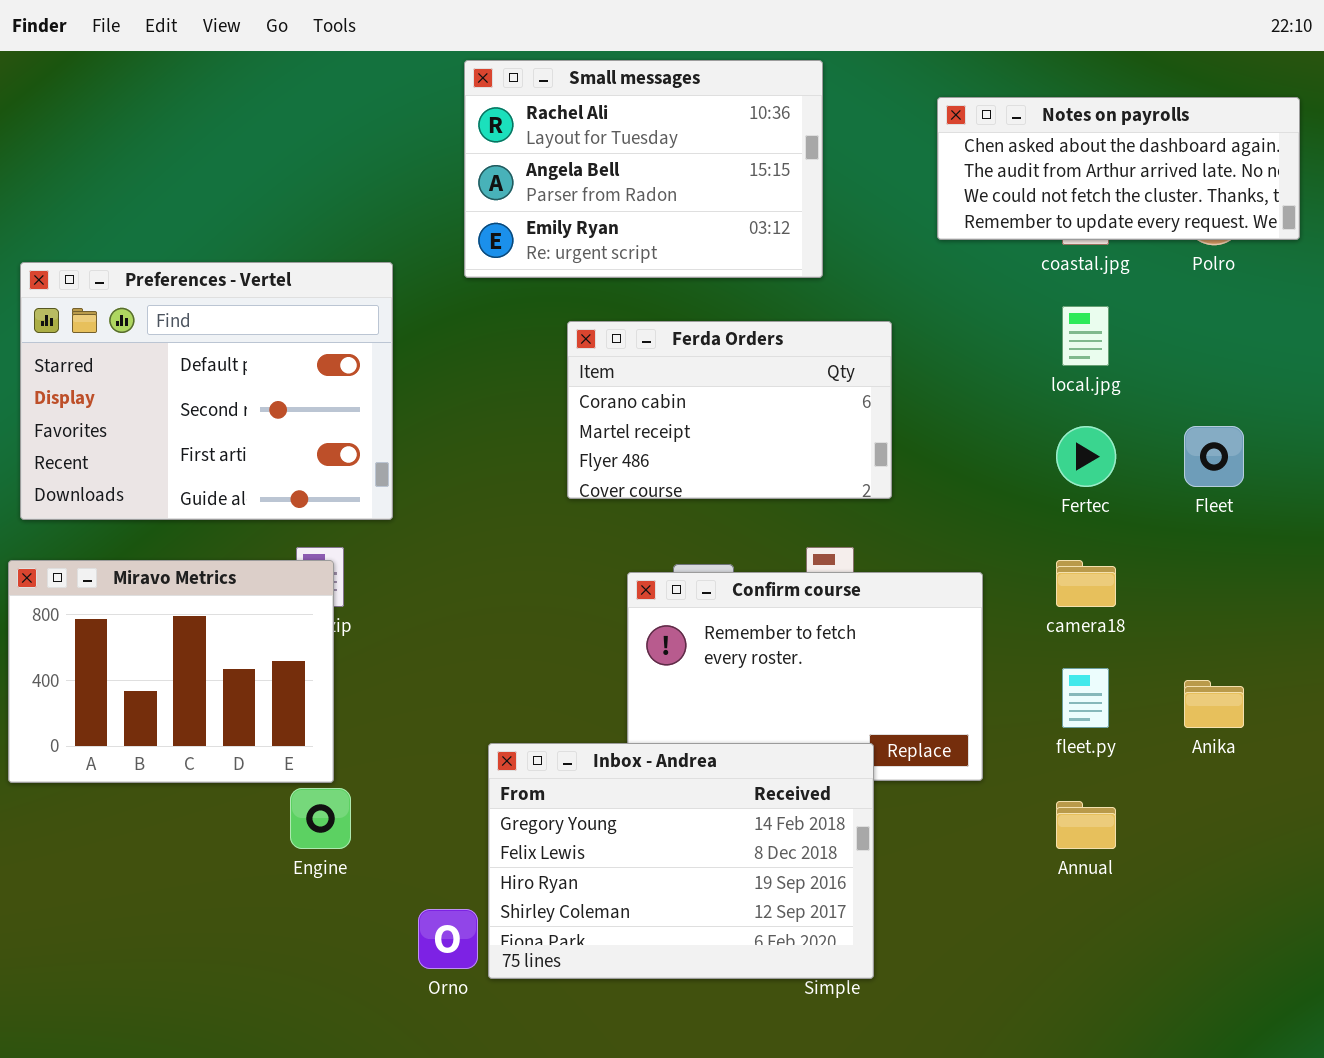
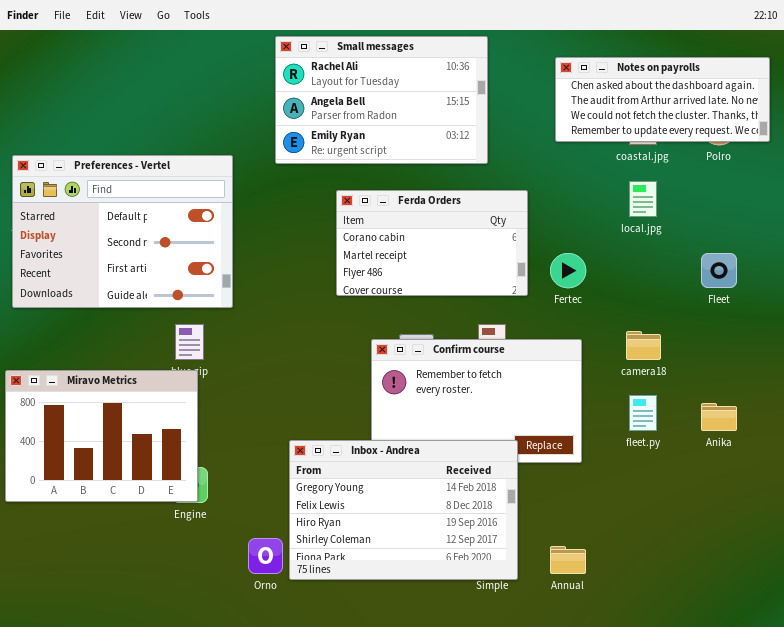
Fertec: [1056,426,1116,487] -> [550,253,586,288], moved
Miravo Metrics: [8,560,334,783] -> [5,370,198,502], moved
Annual: [1056,801,1116,849] -> [550,546,586,574], moved

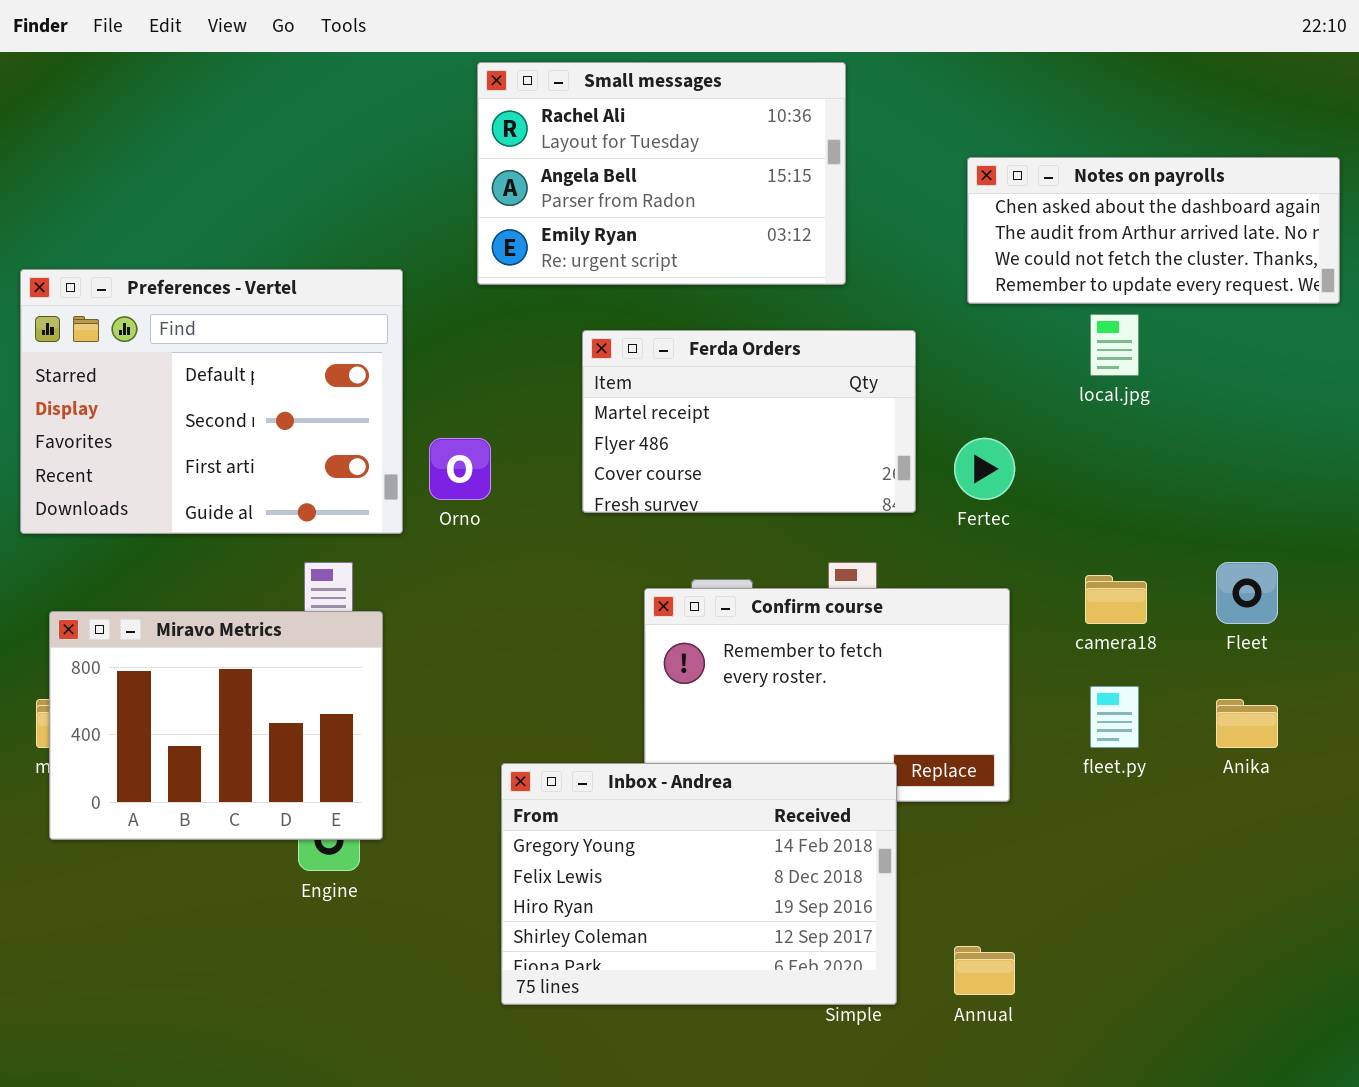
Notes on payrolls: [555,57,770,142] -> [967,157,1340,304], moved
Ferda Orders: [336,190,528,296] -> [582,330,916,513], scrolled down 1 row
Fleet: [701,253,737,288] -> [1216,562,1278,624], moved
Miravo Metrics: [5,370,198,502] -> [49,611,383,840], moved
Orno: [248,538,283,574] -> [429,438,491,500], moved

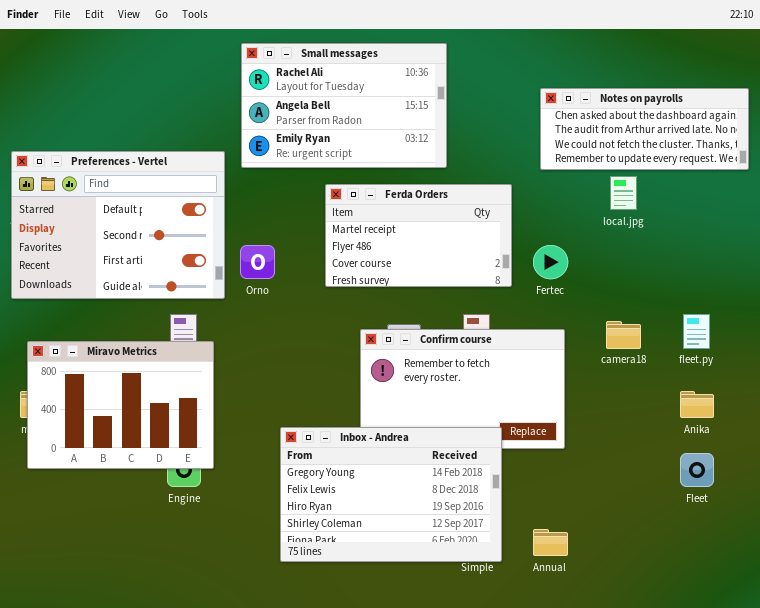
Small messages: [477,62,846,285] -> [241,43,447,168], moved
Fleet: [1216,562,1278,624] -> [680,453,714,487], moved
fleet.py: [1090,686,1139,748] -> [683,314,710,349], moved

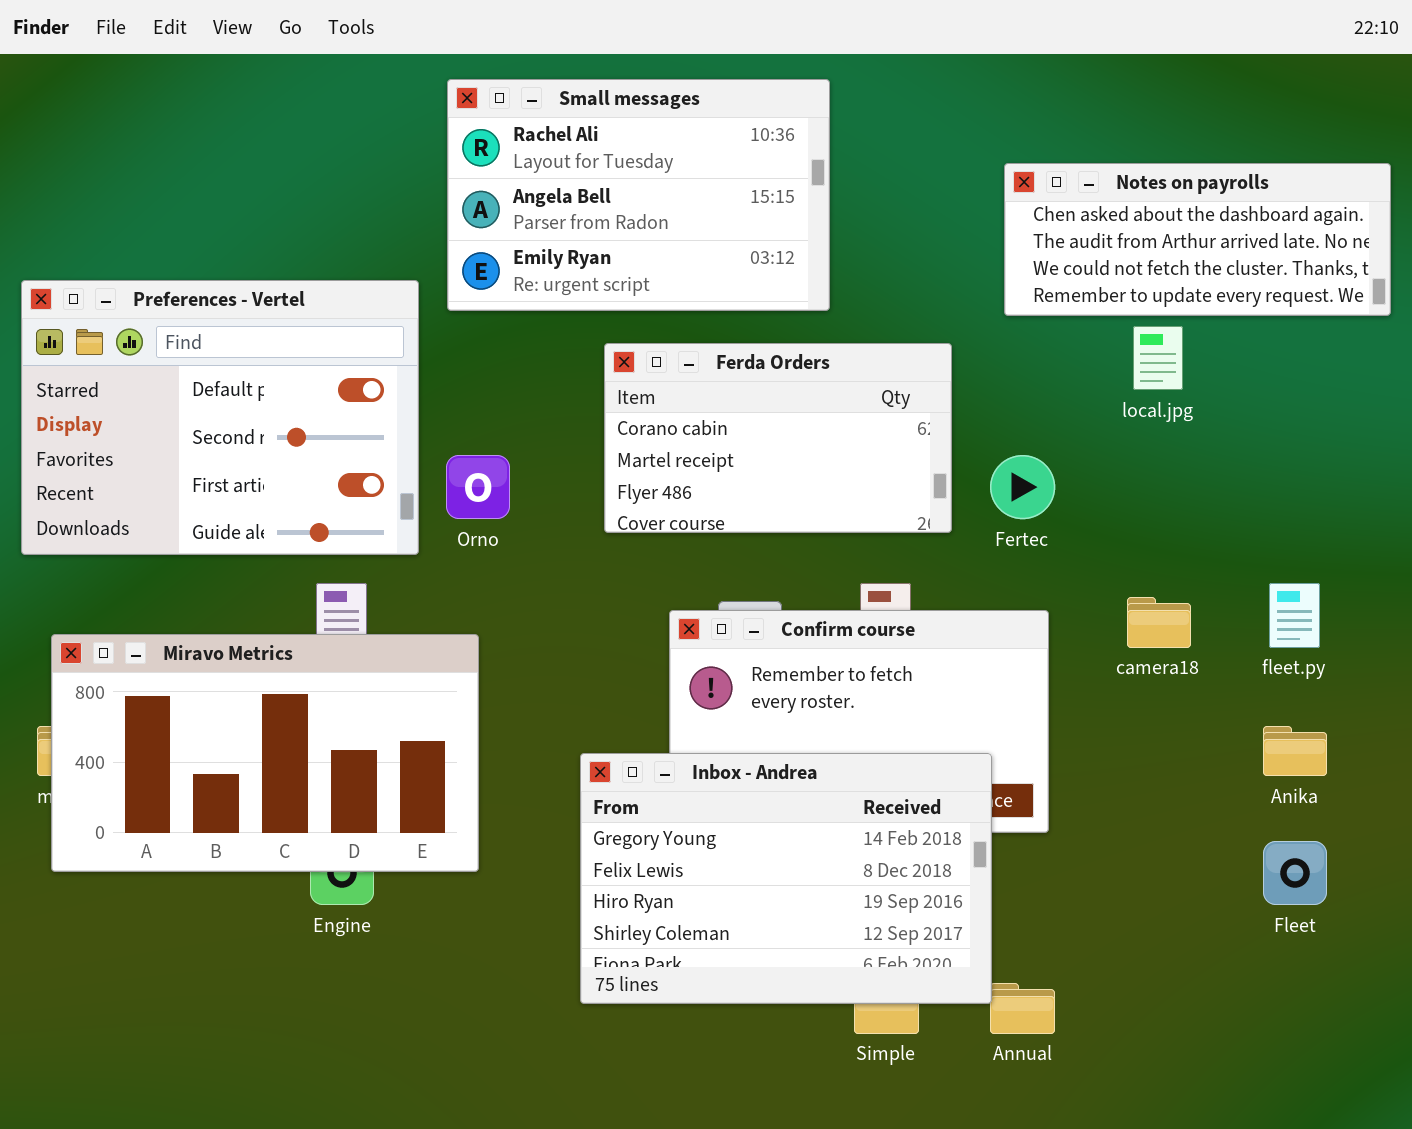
Ferda Orders: [325,184,512,287] -> [604,343,952,533], scrolled up 1 row
Miravo Metrics: [27,341,214,469] -> [51,634,479,872], resized
Inbox - Andrea: [280,427,502,562] -> [580,753,992,1004], moved

